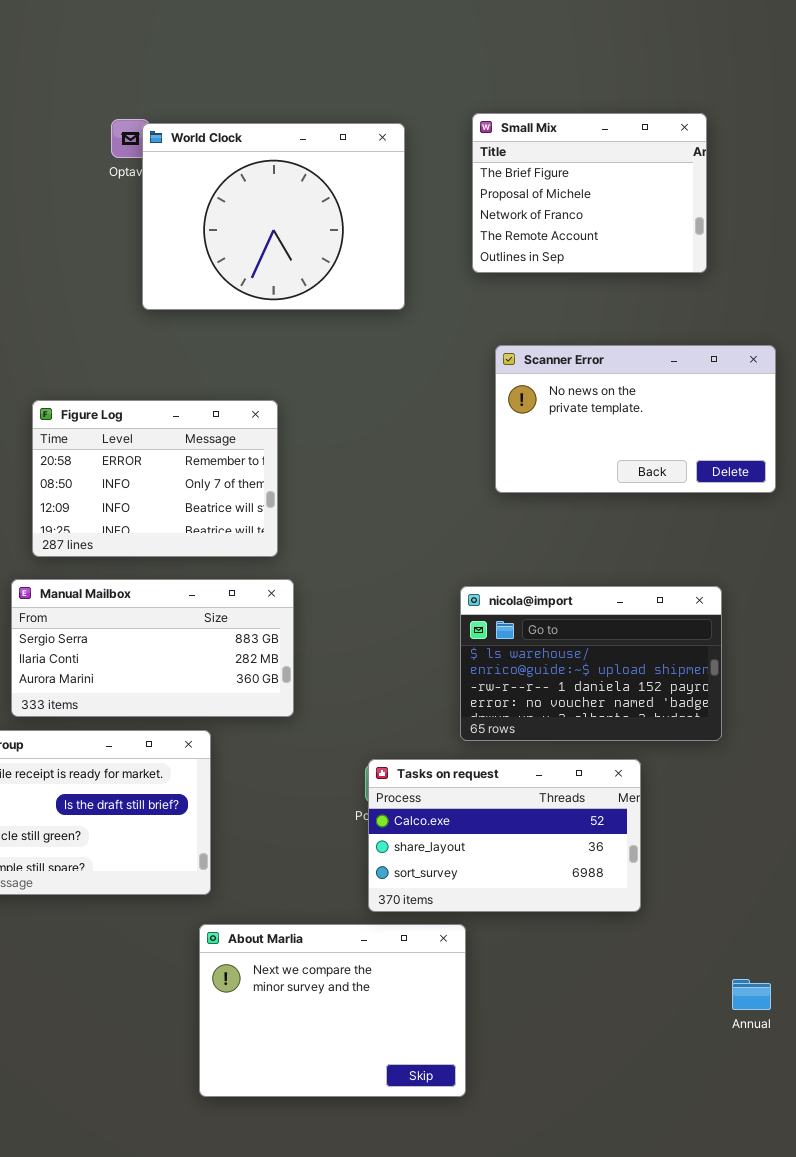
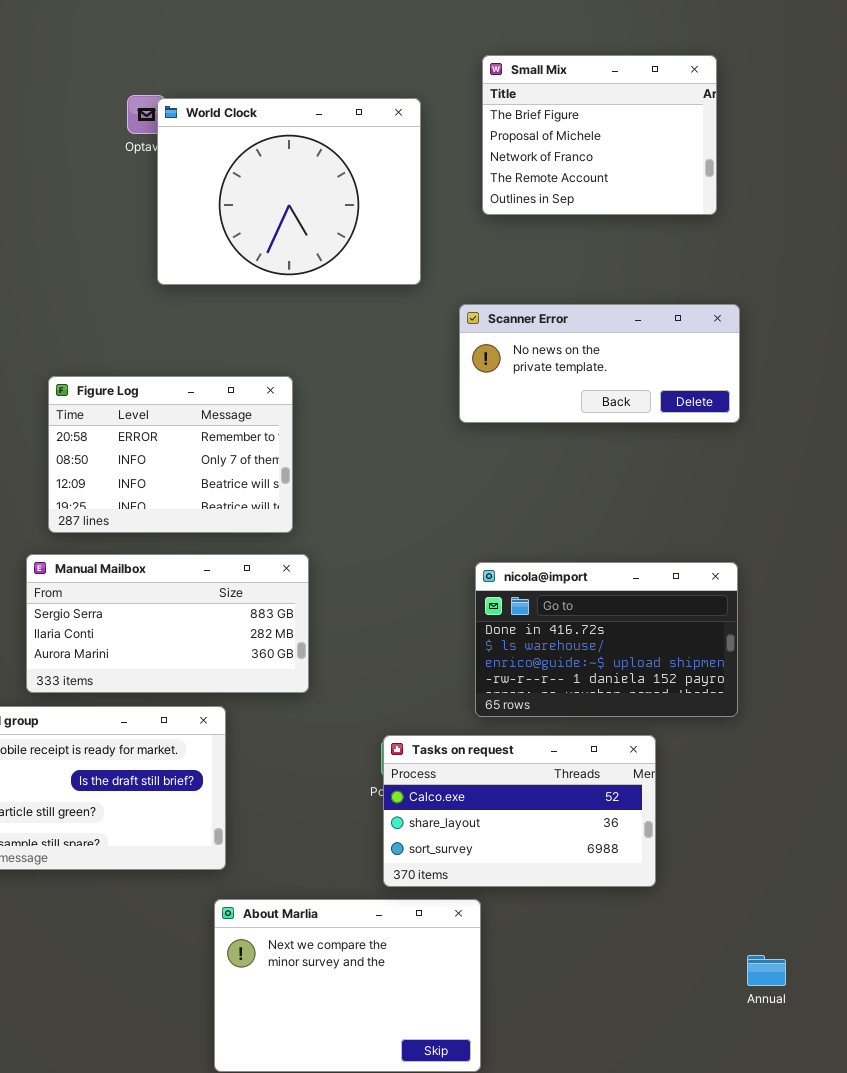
Small Mix: [472,113,707,273] -> [482,55,717,215], moved
Scanner Error: [495,345,776,493] -> [459,304,740,423], moved, resized
nicola@import: [460,586,722,741] -> [475,562,738,717], scrolled up 1 row

